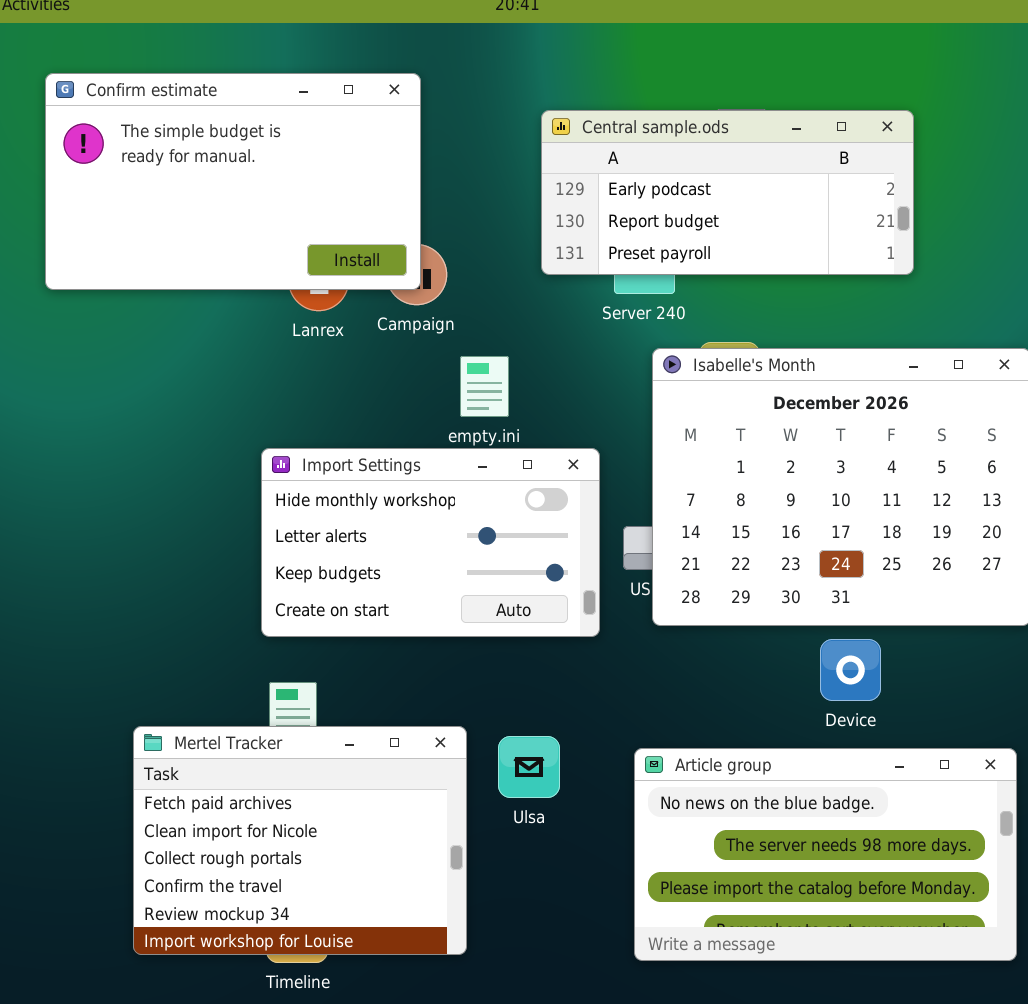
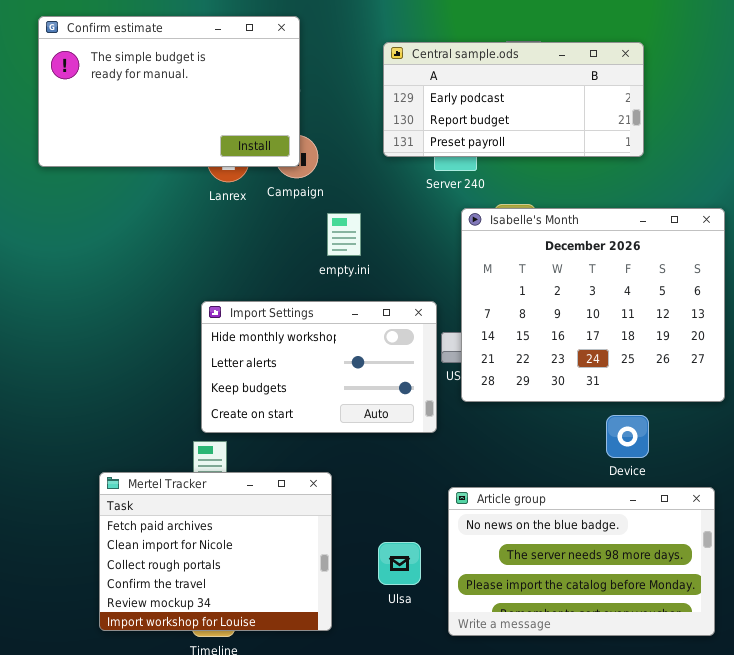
Import Settings: [261,448,600,637] -> [201,301,437,433], moved
Device: [820,639,881,701] -> [606,415,649,458], moved
Ulsa: [498,736,560,798] -> [378,542,421,585], moved

